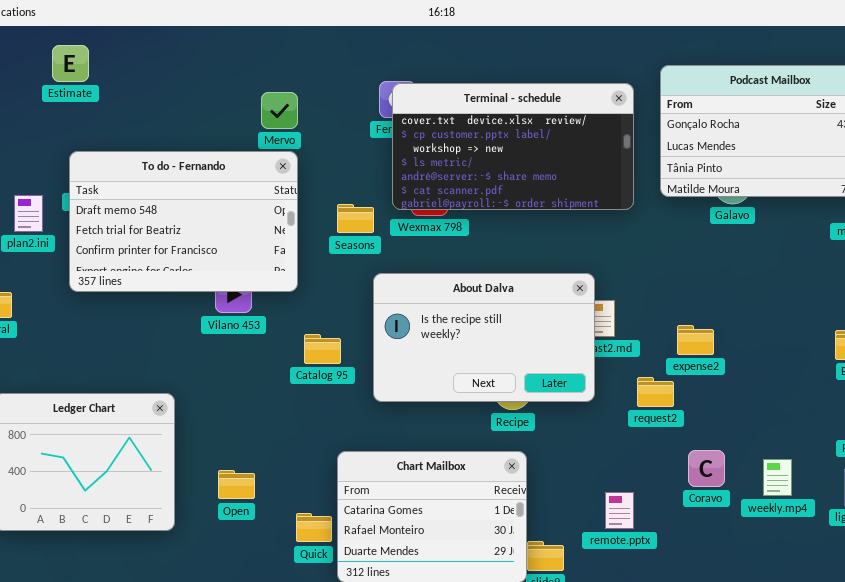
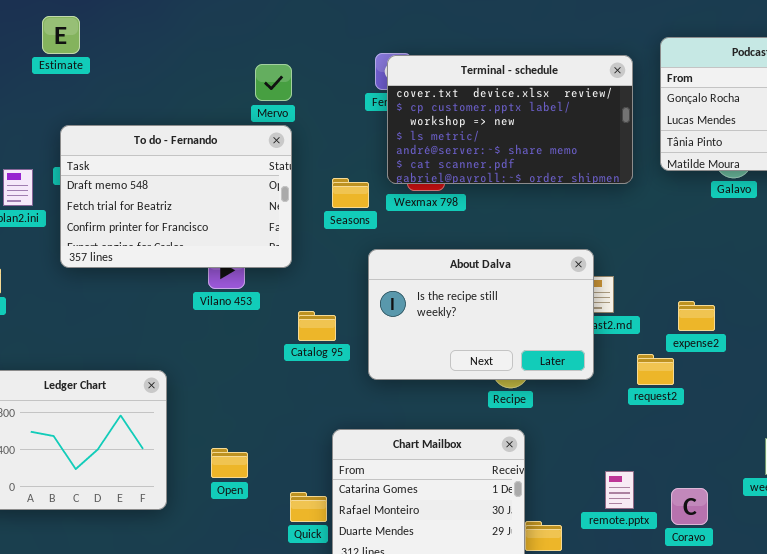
Coravo: [688,450,725,487] -> [671,488,708,525], moved

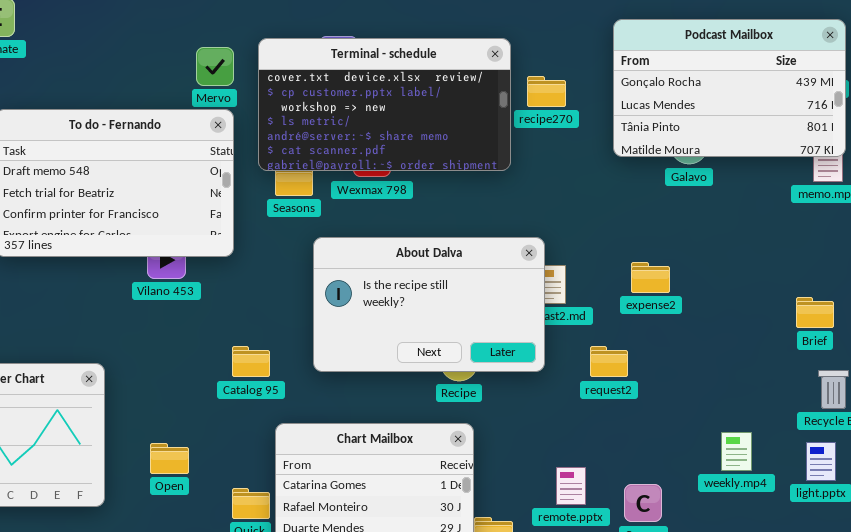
Terminal - schedule: [387,55,633,184] -> [258,38,511,171], moved
expense2: [678,301,715,331] -> [631,262,670,293], moved
Catalog 95: [298,311,336,341] -> [232,346,270,377], moved

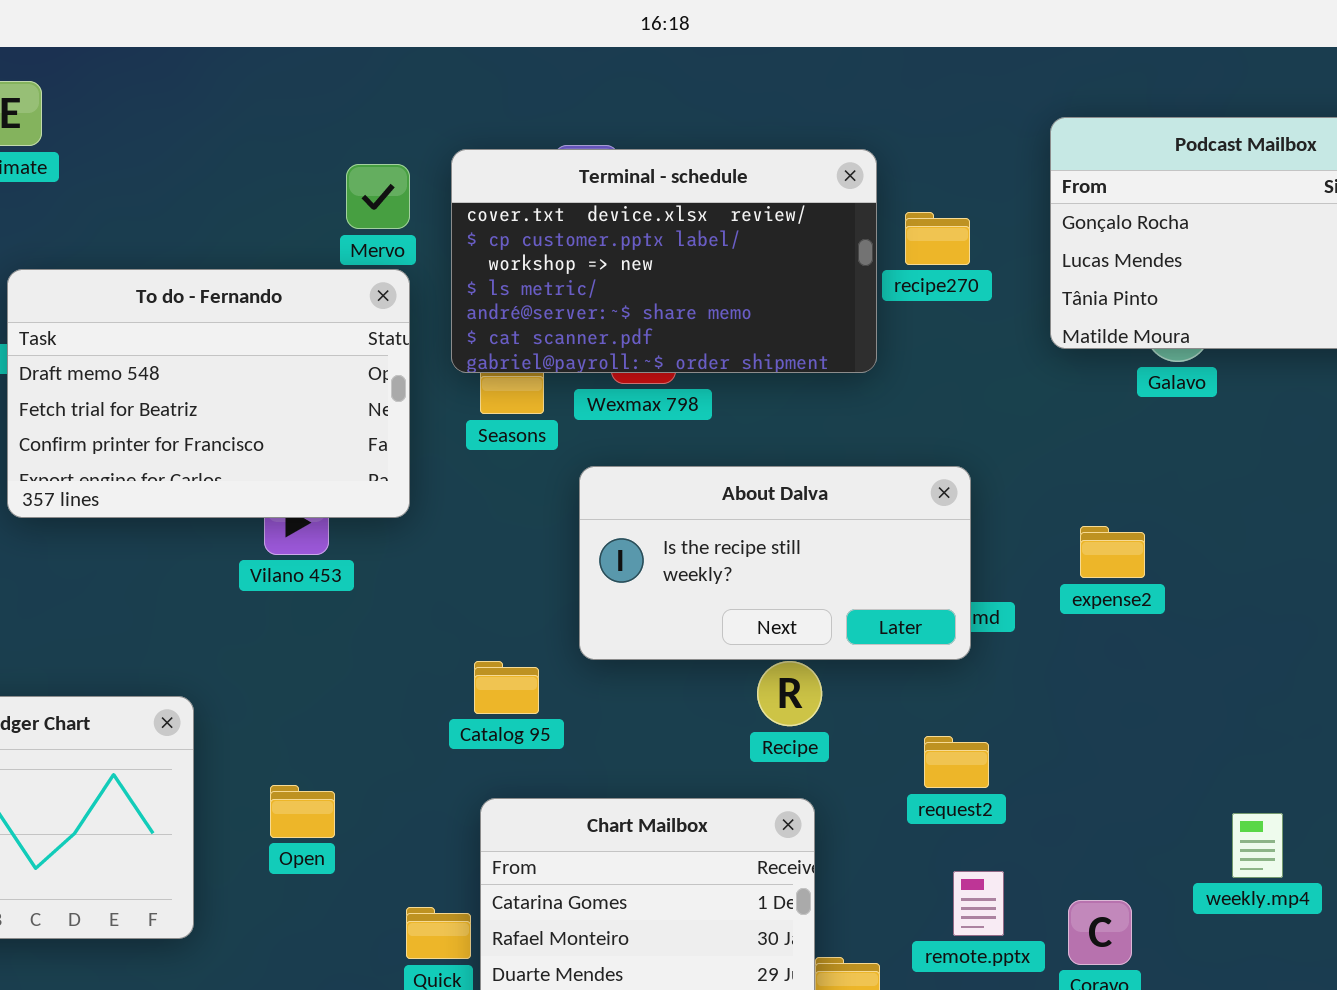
About Dalva: [313,237,545,372] -> [579,466,971,660], moved, resized
Catalog 95: [232,346,270,377] -> [474,661,539,714], moved
request2: [590,346,628,377] -> [924,736,989,788], moved
Open: [150,443,189,474] -> [270,785,335,838], moved

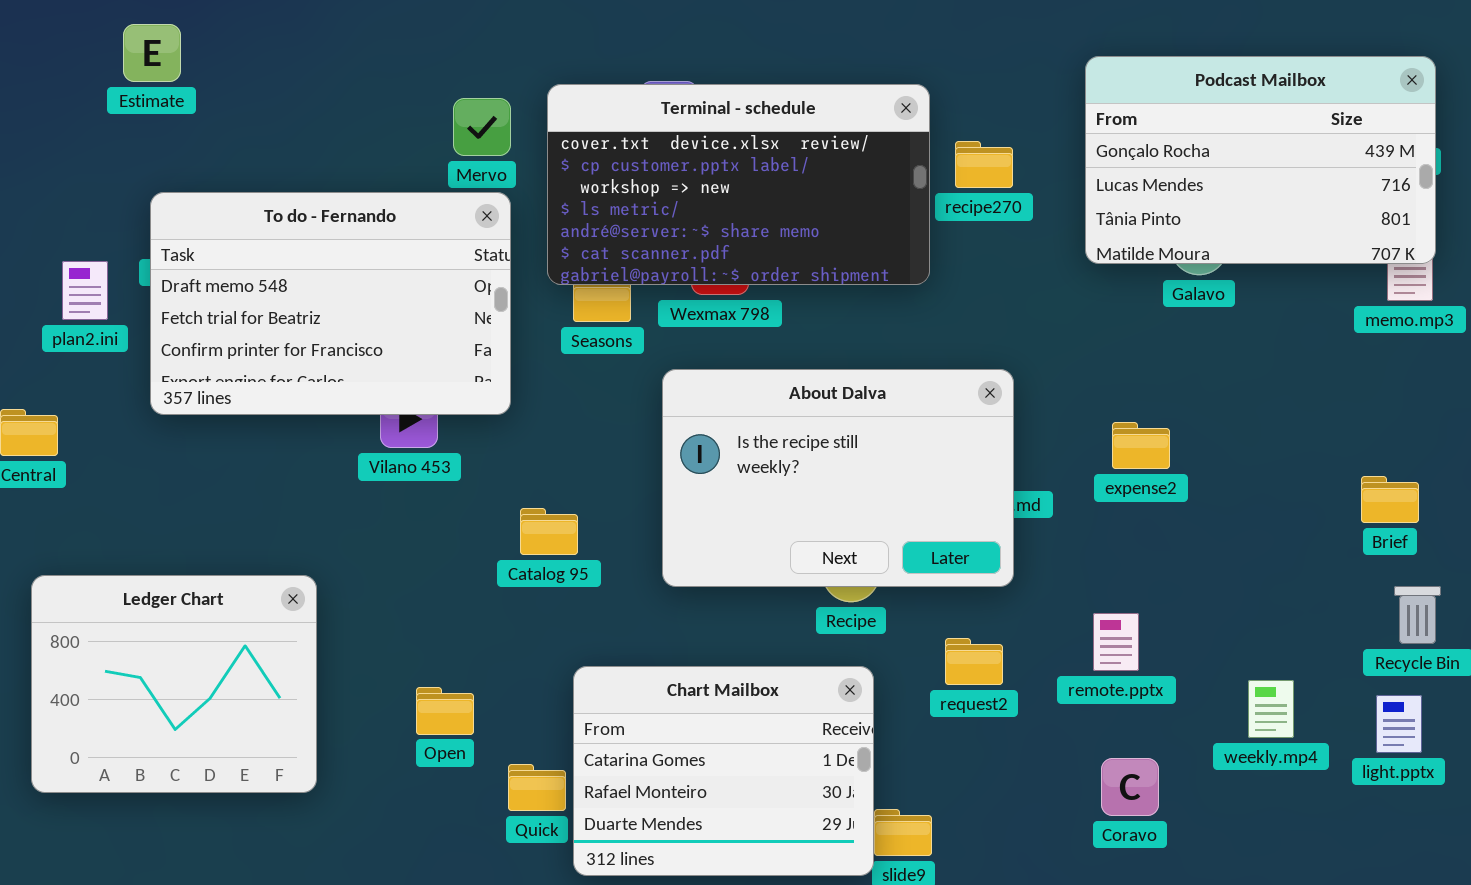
About Dalva: [579,466,971,660] -> [662,369,1014,587], resized
Catalog 95: [474,661,539,714] -> [520,508,578,555], moved
request2: [924,736,989,788] -> [945,638,1003,685], moved
Open: [270,785,335,838] -> [416,687,474,735], moved
remote.pptx: [953,871,1004,936] -> [1093,613,1139,671], moved

